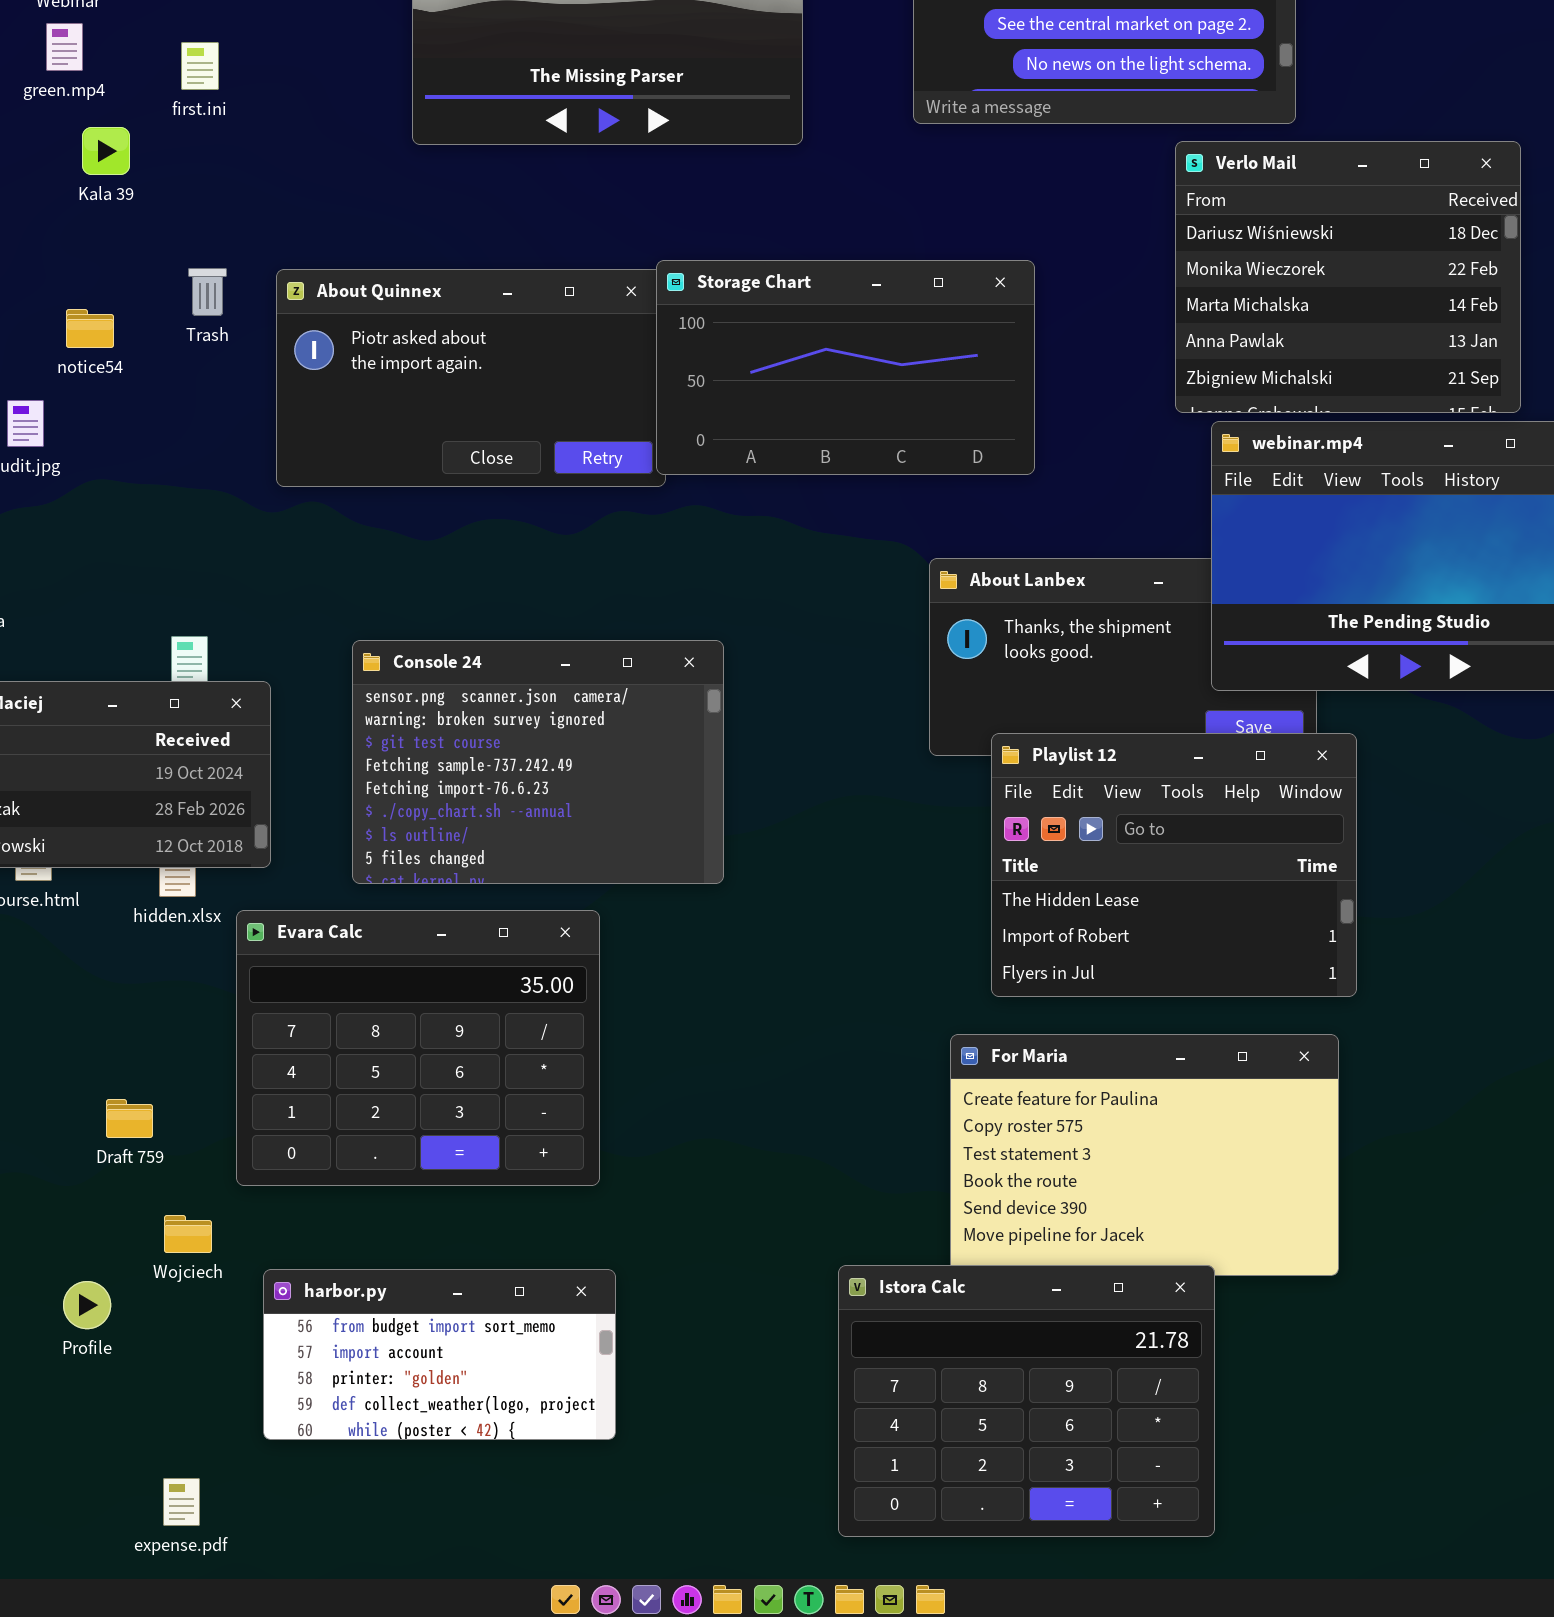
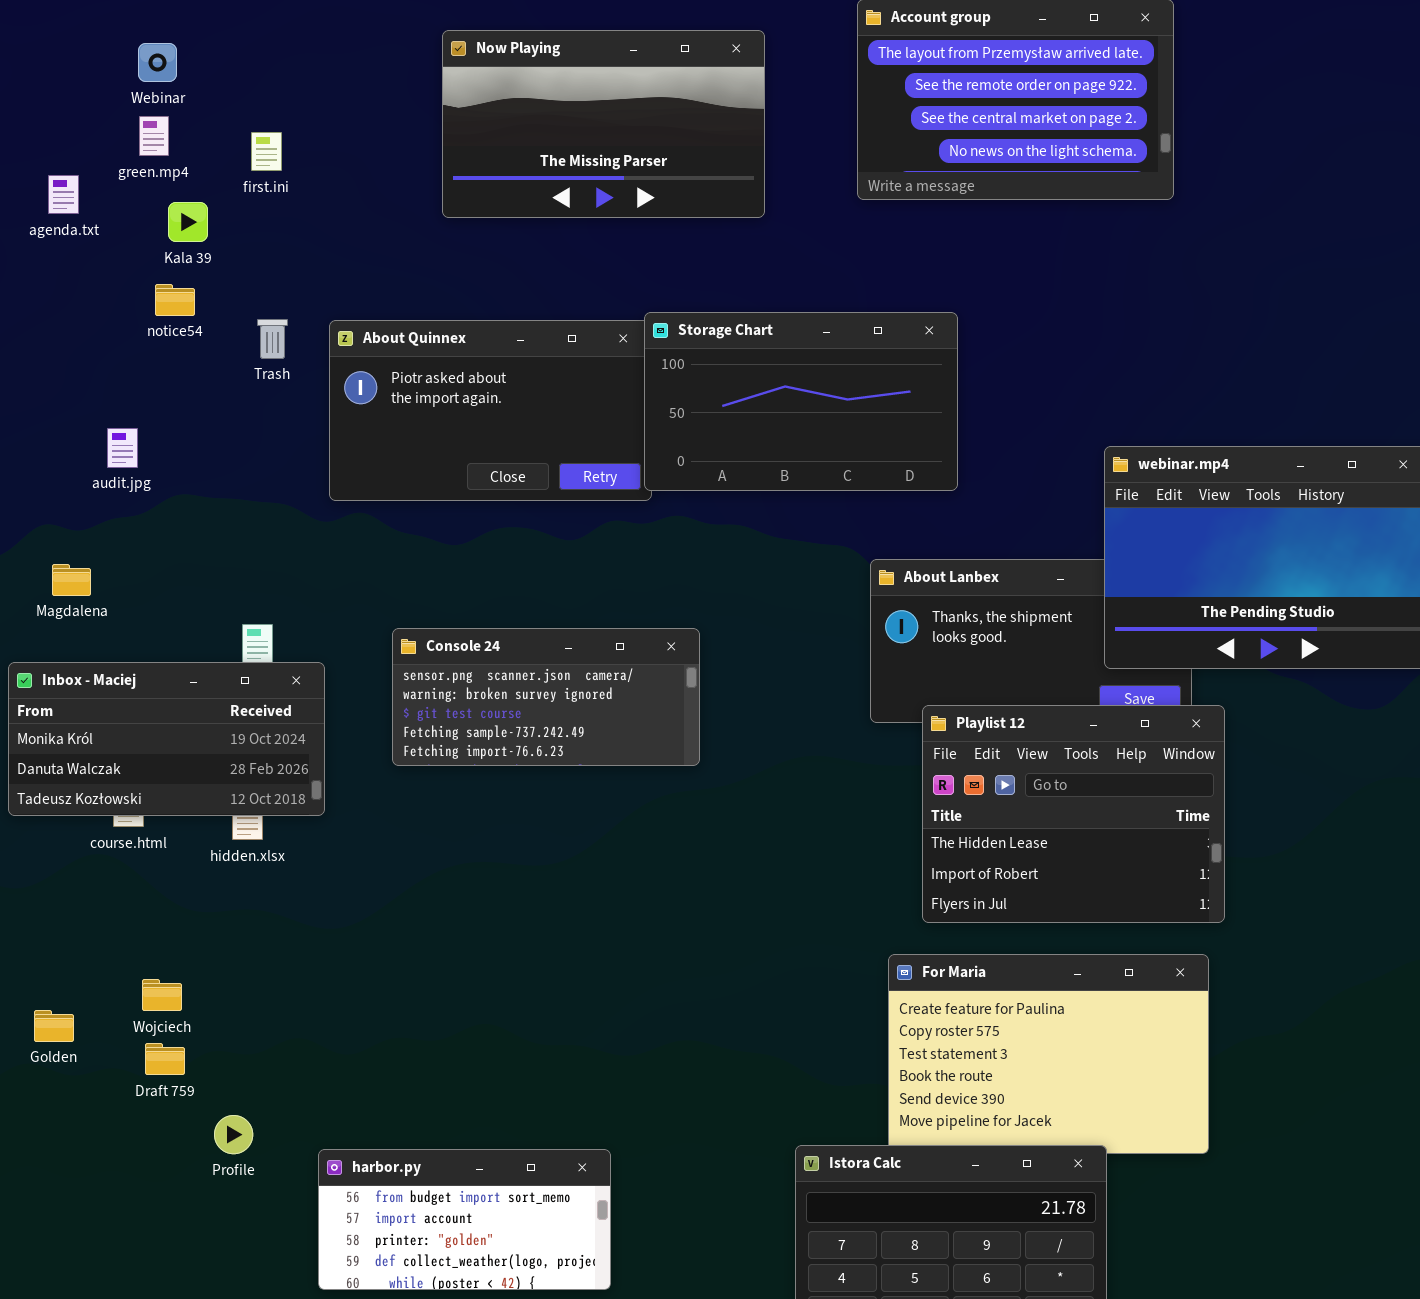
Verlo Mail: [1175,141,1521,413] -> none, closed
notice54: [66,309,114,348] -> [155,284,195,316], moved
Console 24: [352,640,724,884] -> [392,628,700,766], resized
Evara Calc: [236,910,600,1186] -> none, closed
Draft 759: [106,1099,153,1138] -> [145,1043,185,1075], moved
Wojciech: [164,1215,212,1253] -> [142,979,182,1011], moved
Profile: [63,1281,111,1329] -> [214,1115,253,1154], moved

